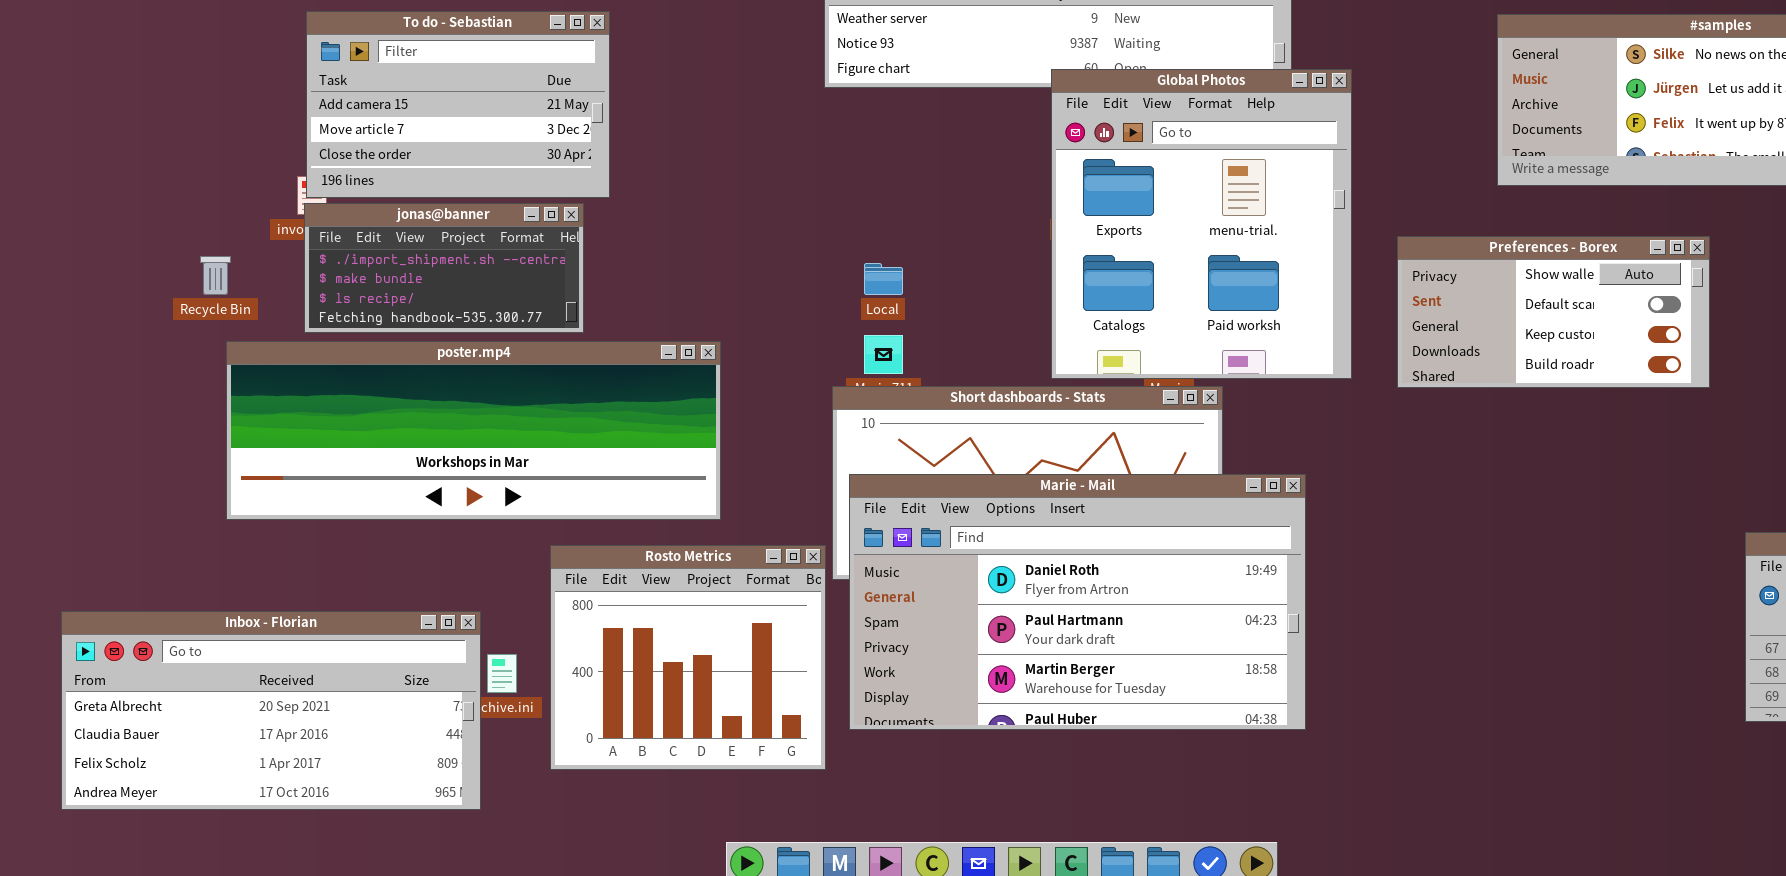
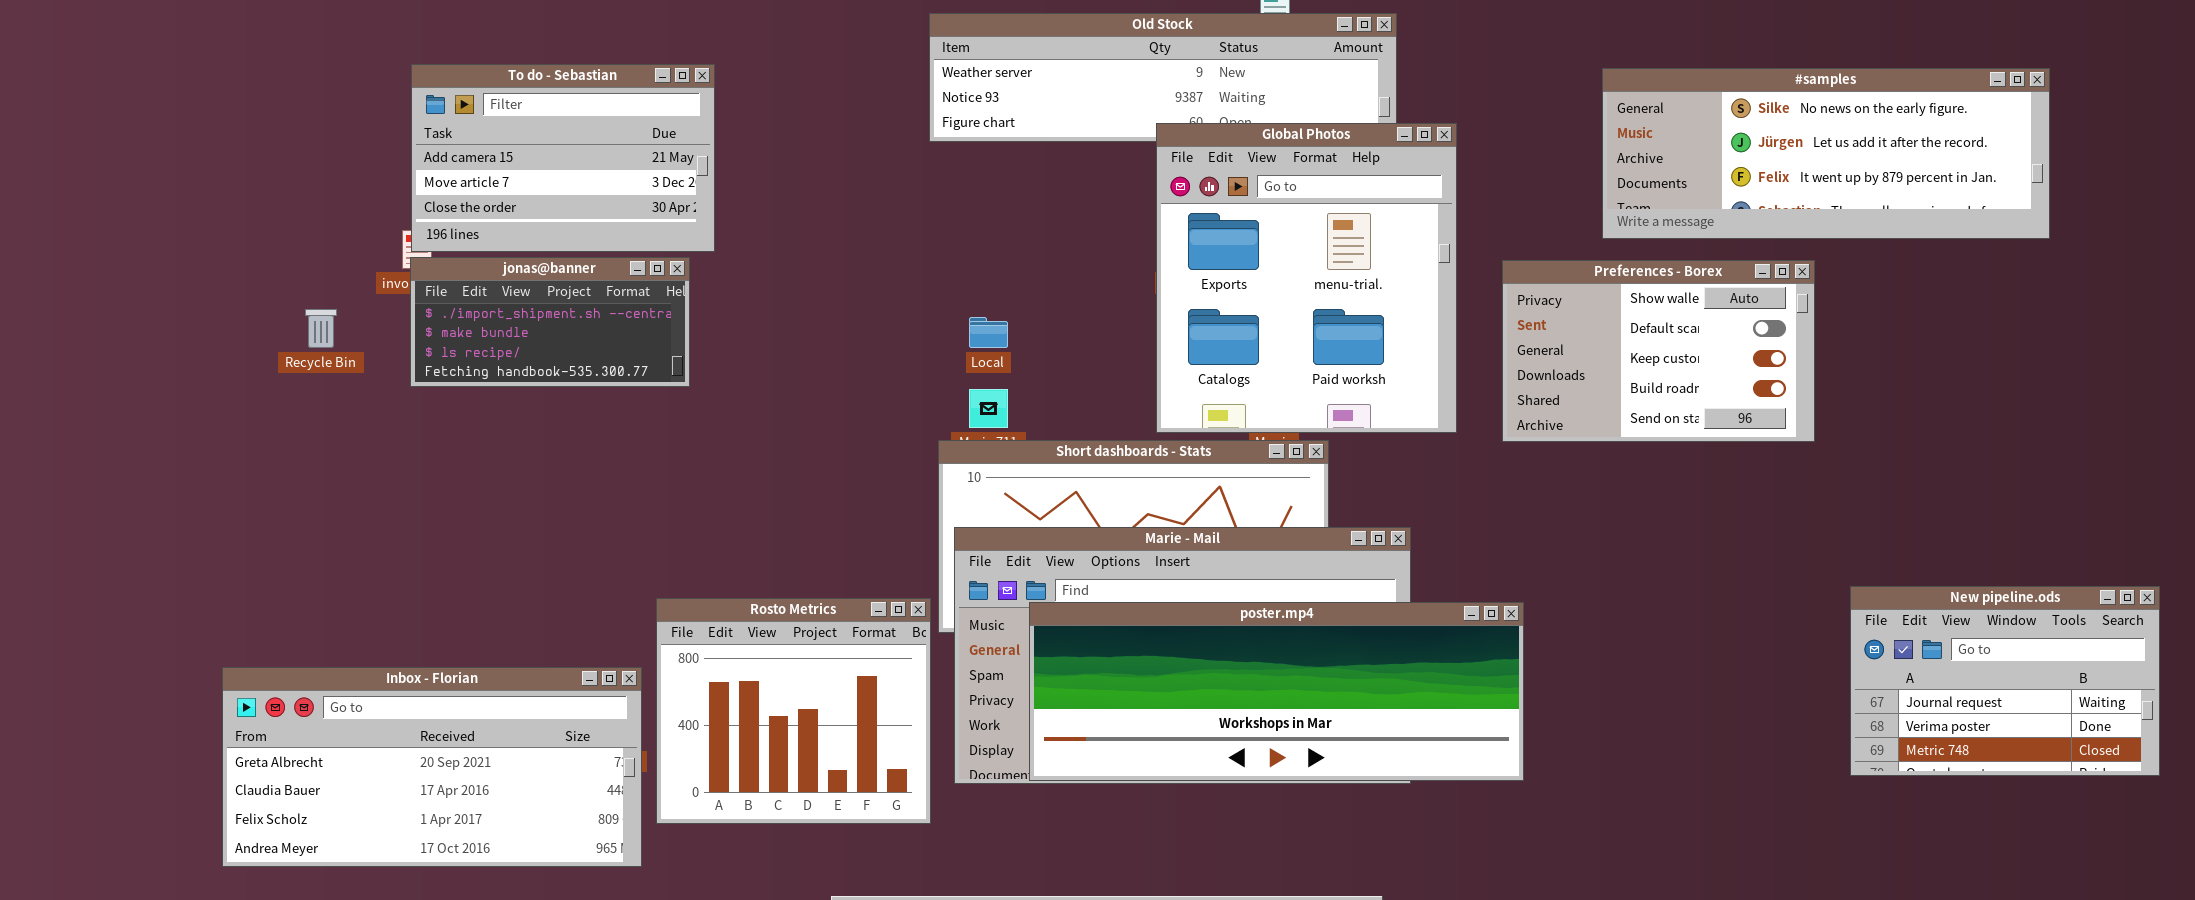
Preferences - Borex: [1397,236,1710,388] -> [1502,260,1815,442], resized
poster.mp4: [226,341,721,520] -> [1029,602,1524,781], moved
Inbox - Florian: [61,611,481,810] -> [222,667,642,867], moved

